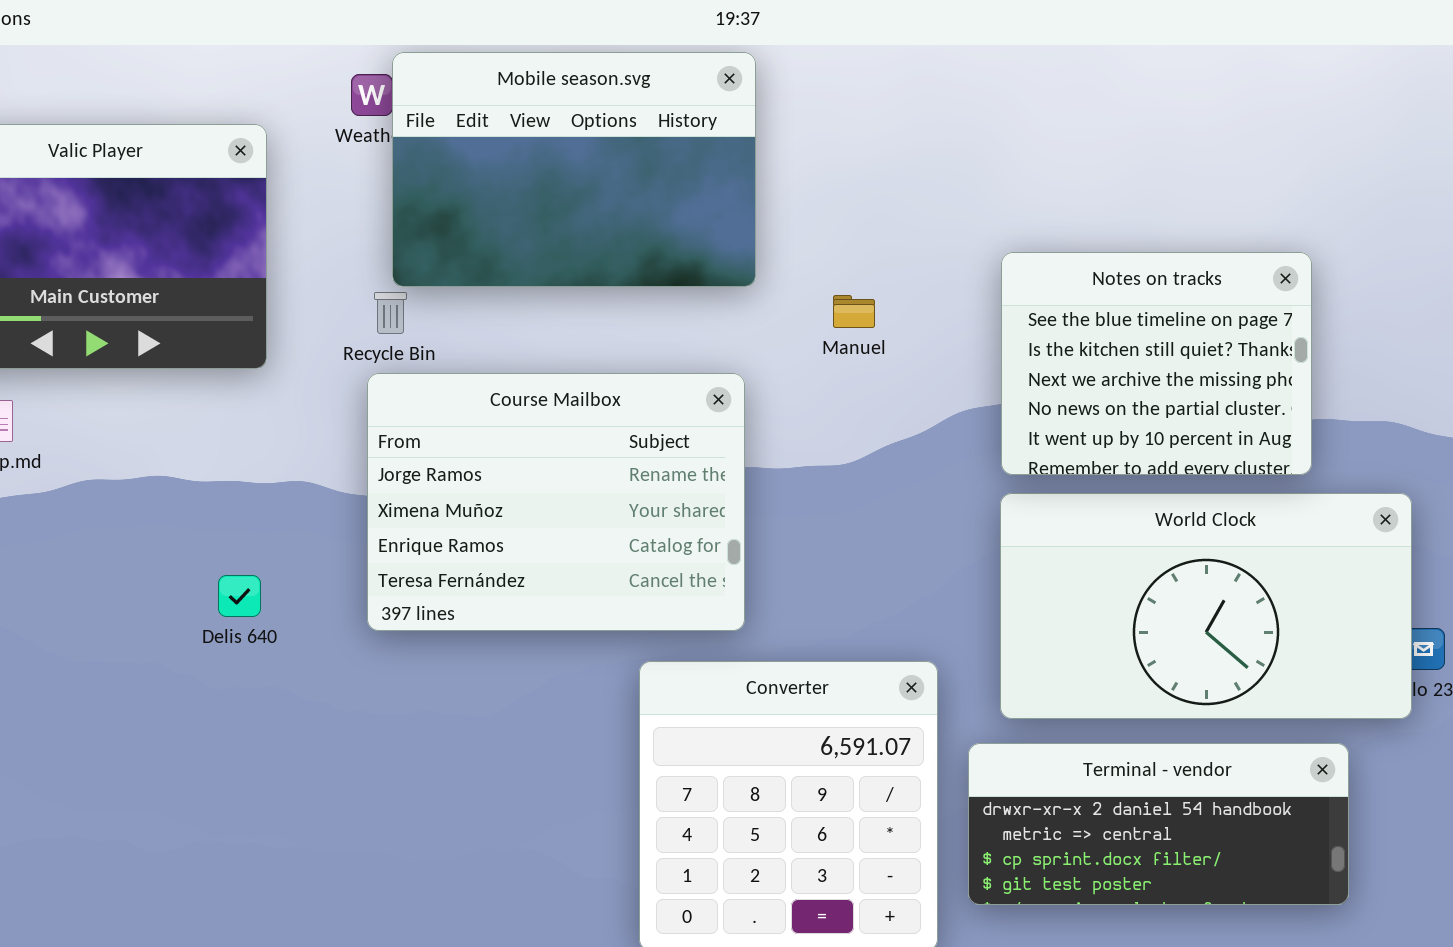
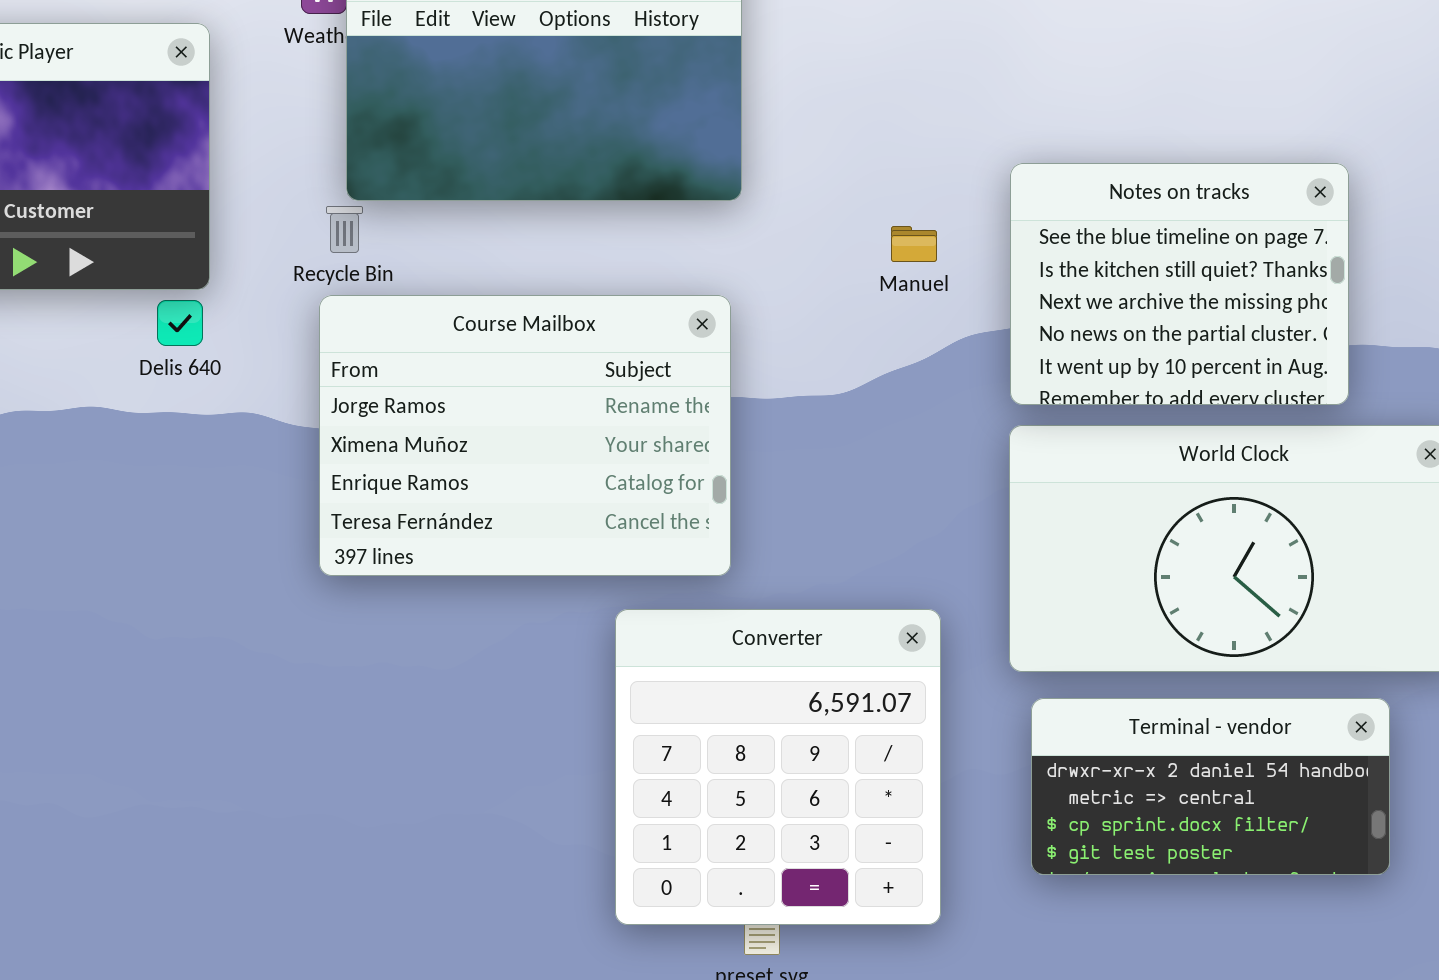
Manuel: [833,295,875,328] -> [891,226,937,262], moved
Delis 640: [218,575,261,617] -> [157,300,203,346], moved
Terminal - vendor: [968,743,1349,905] -> [1031,698,1390,875], resized

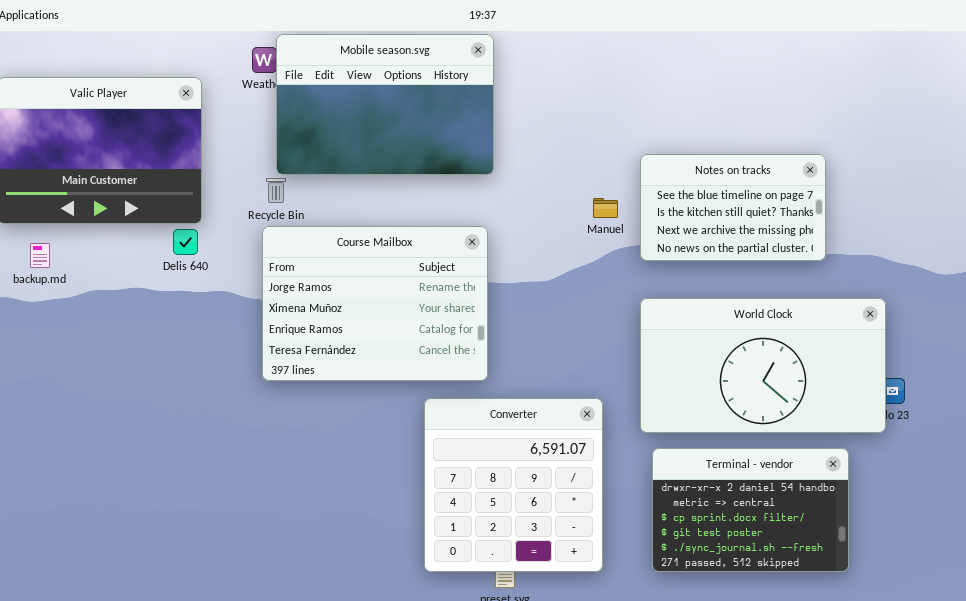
Notes on tracks: [1010,163,1349,405] -> [640,154,826,261], resized
Manuel: [891,226,937,262] -> [593,198,618,218], moved
Terminal - vendor: [1031,698,1390,875] -> [652,448,849,572], resized

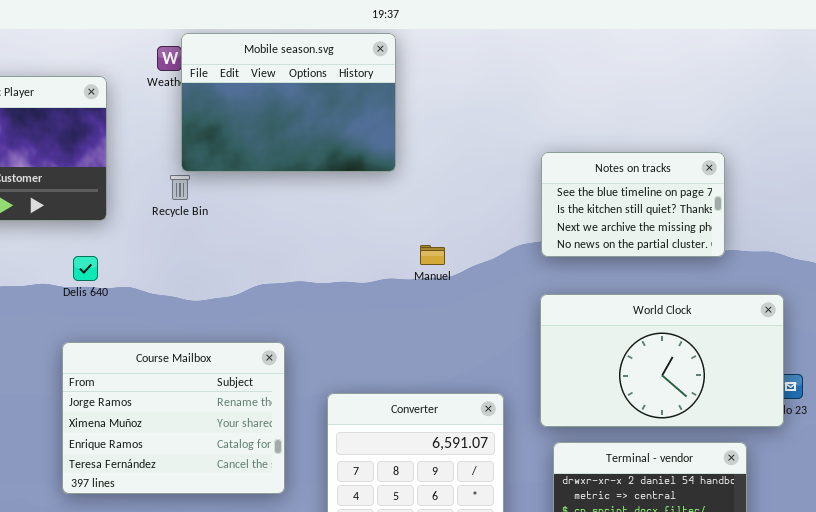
Manuel: [593,198,618,218] -> [420,245,445,265], moved
Course Mailbox: [262,226,488,381] -> [62,342,285,494], moved
Delis 640: [173,229,198,255] -> [73,256,98,281], moved

